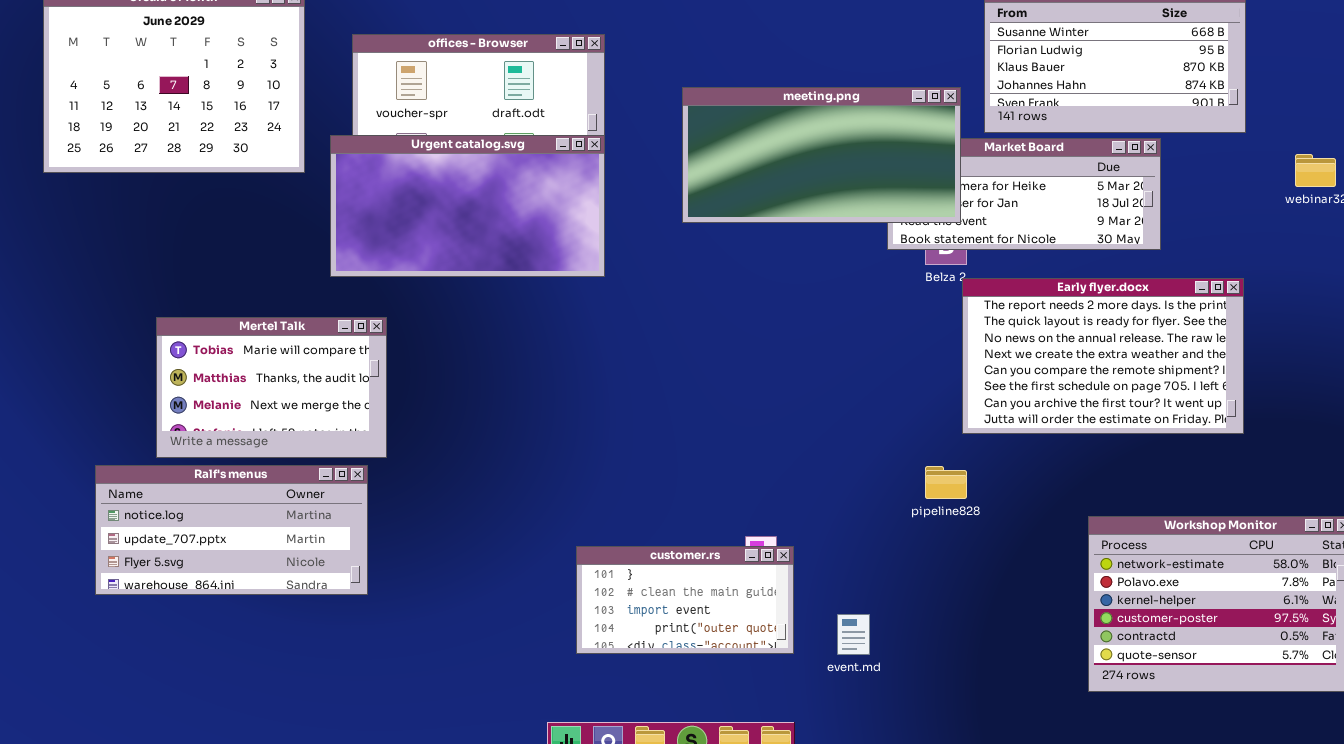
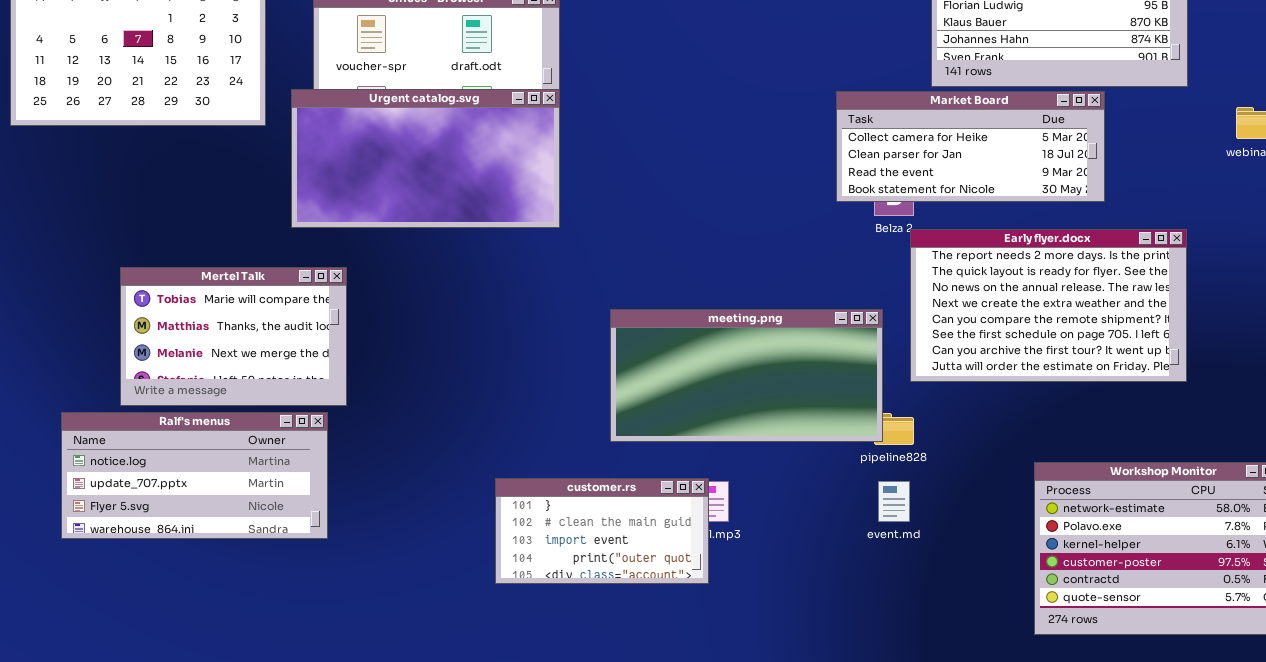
meeting.png: [682,87,961,223] -> [610,309,883,442], moved
customer.rs: [576,546,794,654] -> [495,478,709,584], moved
event.md: [837,614,870,655] -> [878,481,910,522], moved

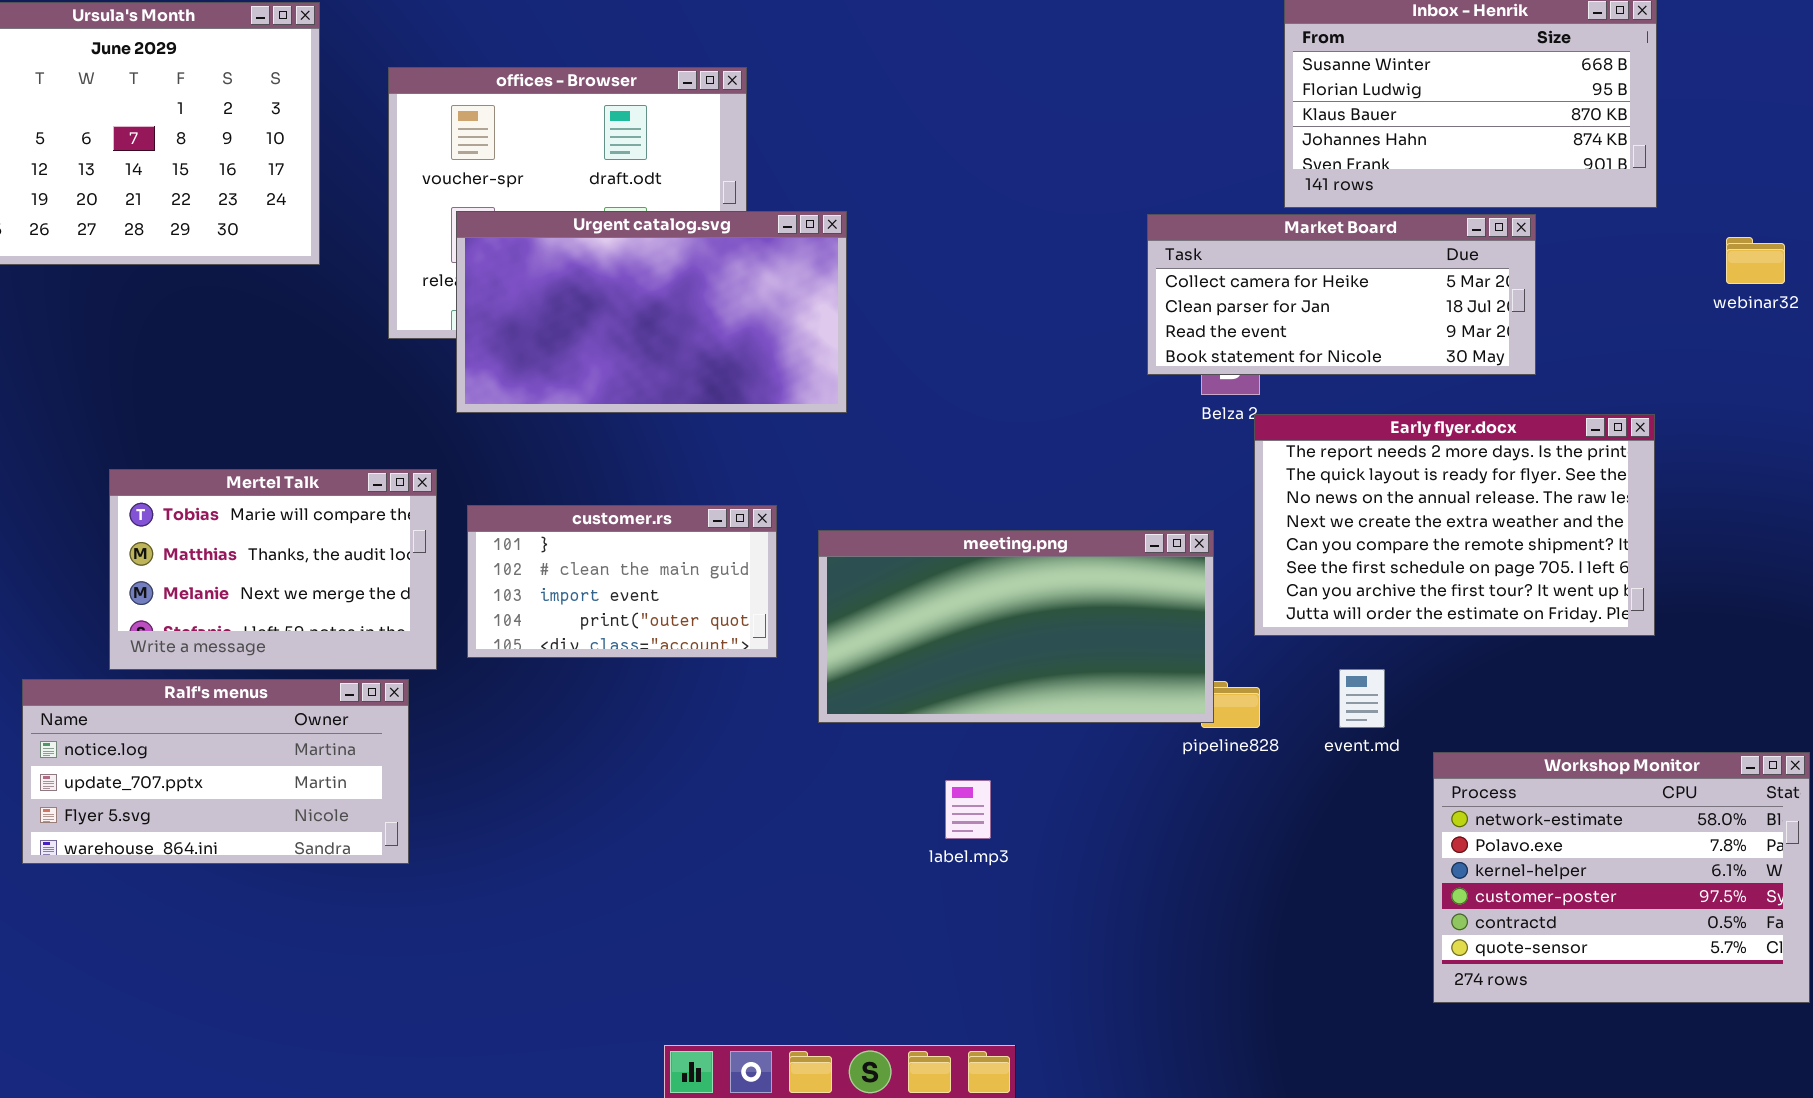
Urgent catalog.svg: [291,89,560,228] -> [456,211,847,413], moved
customer.rs: [495,478,709,584] -> [467,505,777,658], moved
event.md: [878,481,910,522] -> [1339,669,1385,728], moved

